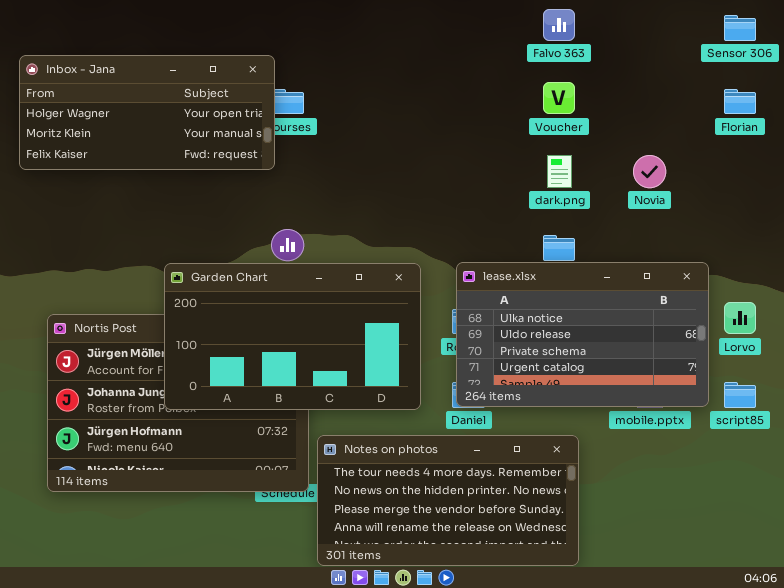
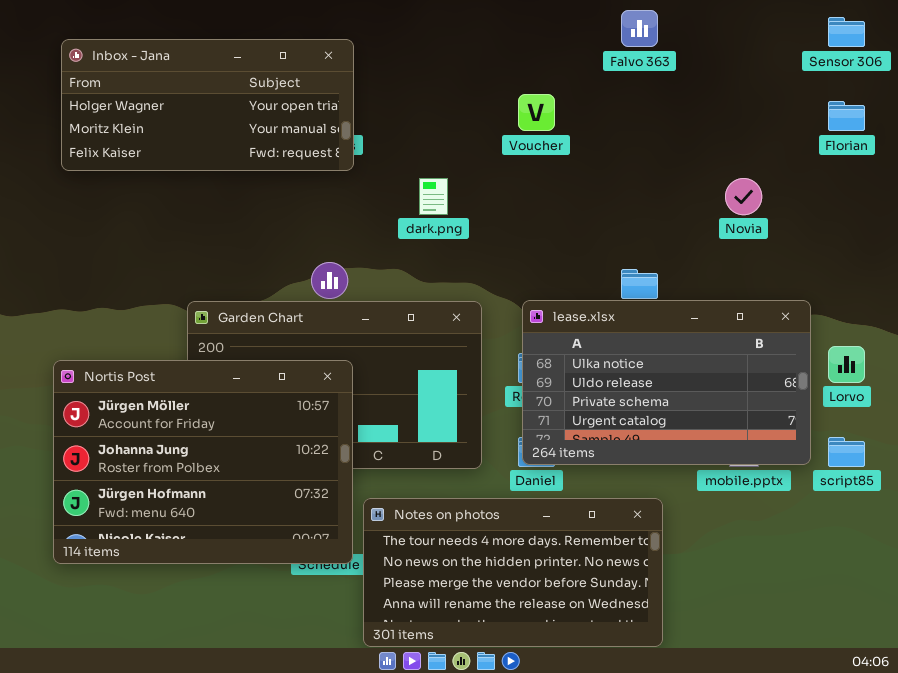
Inbox - Jana: [19,55,275,170] -> [61,39,354,171], moved
Voucher: [543,82,575,114] -> [518,94,555,131], moved
dark.png: [547,155,572,188] -> [419,178,448,215], moved
Nortis Post: [47,314,309,492] -> [53,360,353,564], raised

